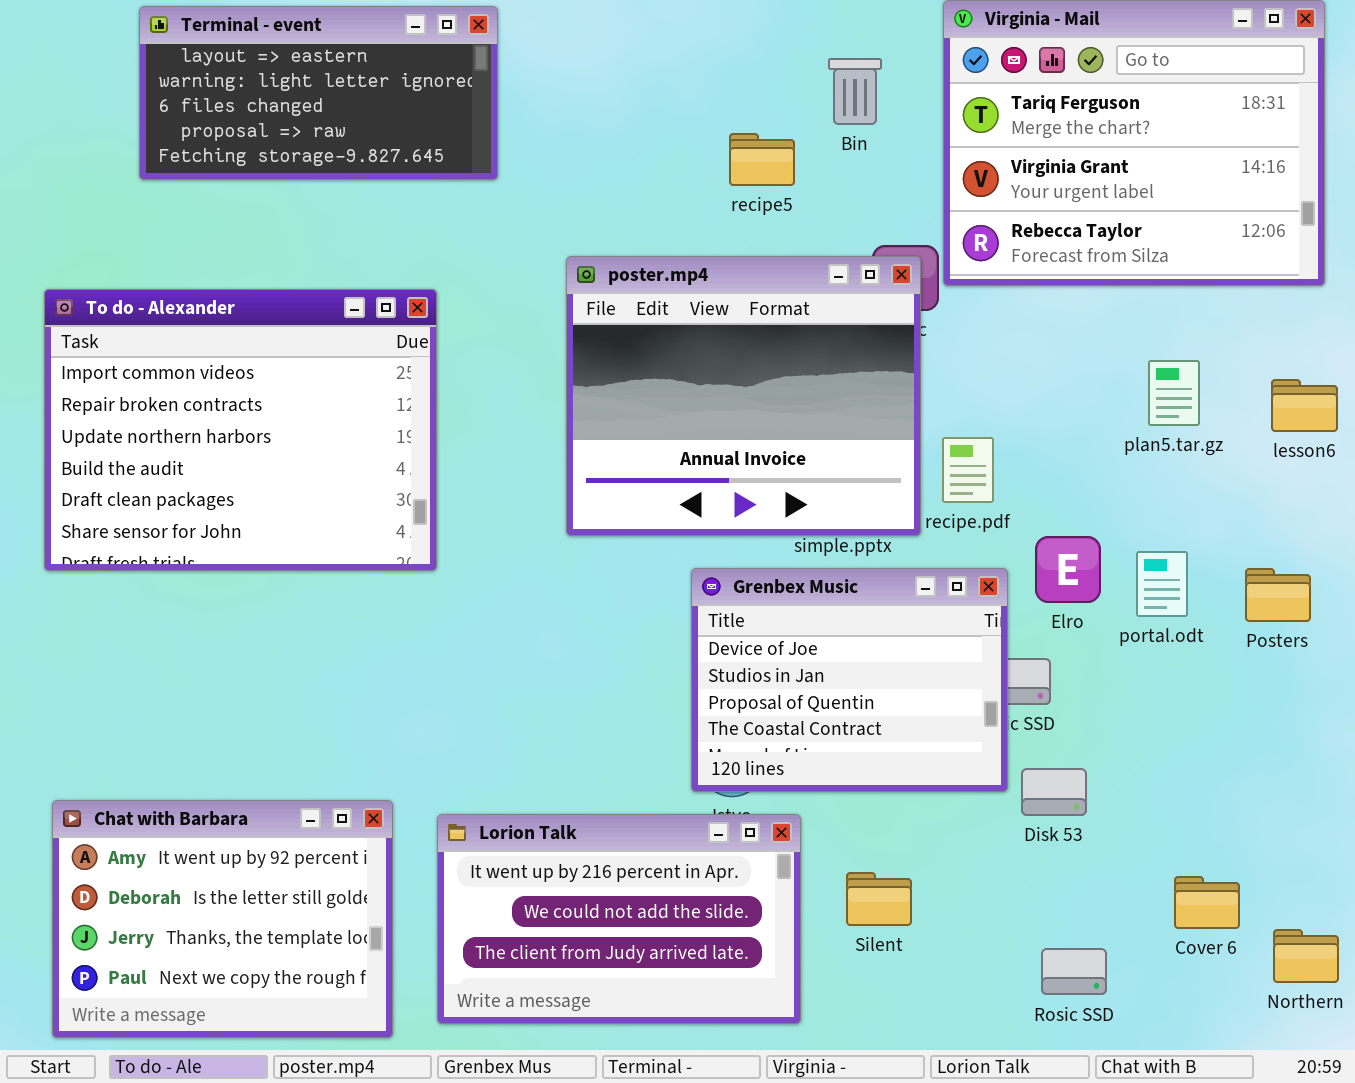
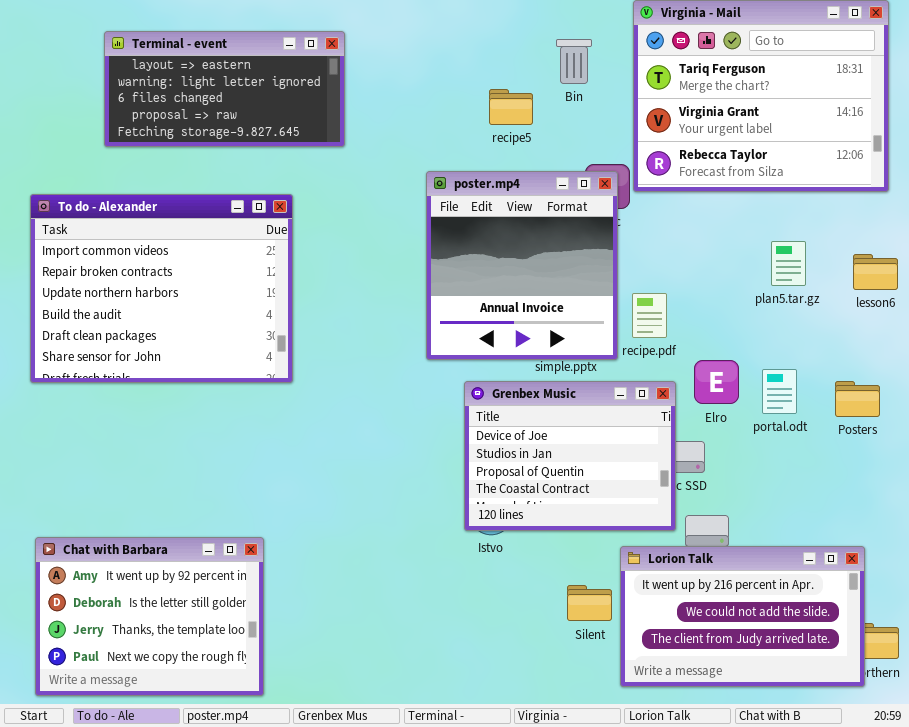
Terminal - event: [139,6,498,180] -> [104,31,345,147], moved
poster.mp4: [566,256,921,536] -> [426,171,618,360], resized
Lorion Talk: [437,814,801,1024] -> [620,546,865,687], moved

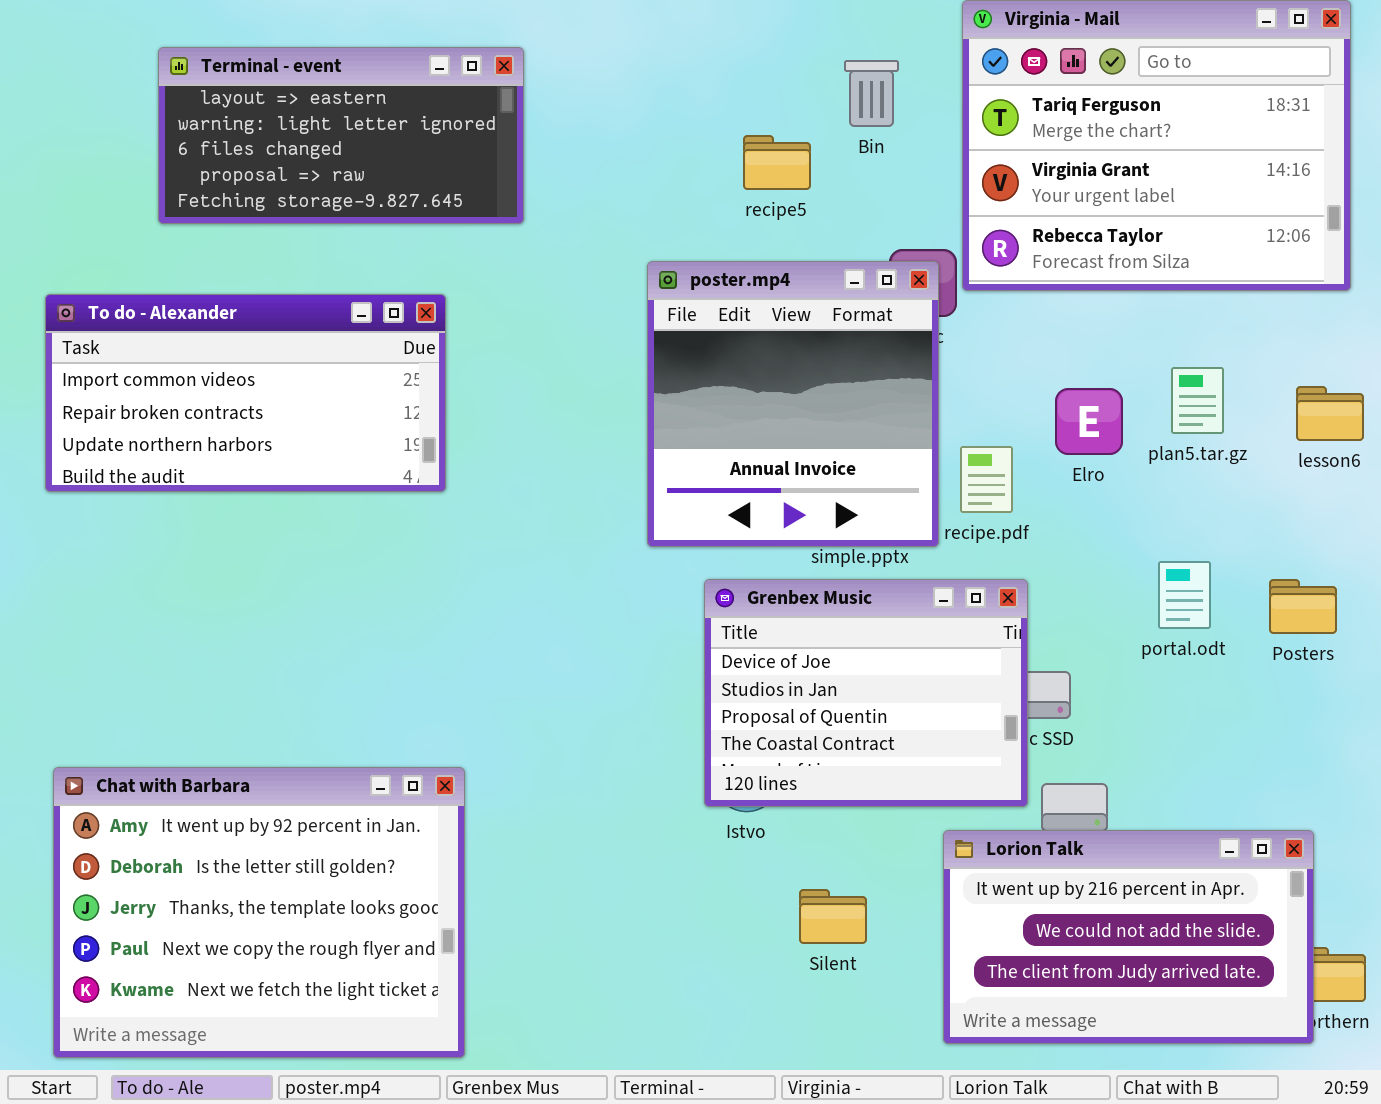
To do - Alexander: [30,194,293,383] -> [45,294,446,492], resized
Elro: [694,360,739,404] -> [1055,388,1123,455], moved
Chat with Barbara: [35,537,264,696] -> [53,767,465,1058], resized
Silent: [567,585,612,621] -> [799,889,867,944], moved

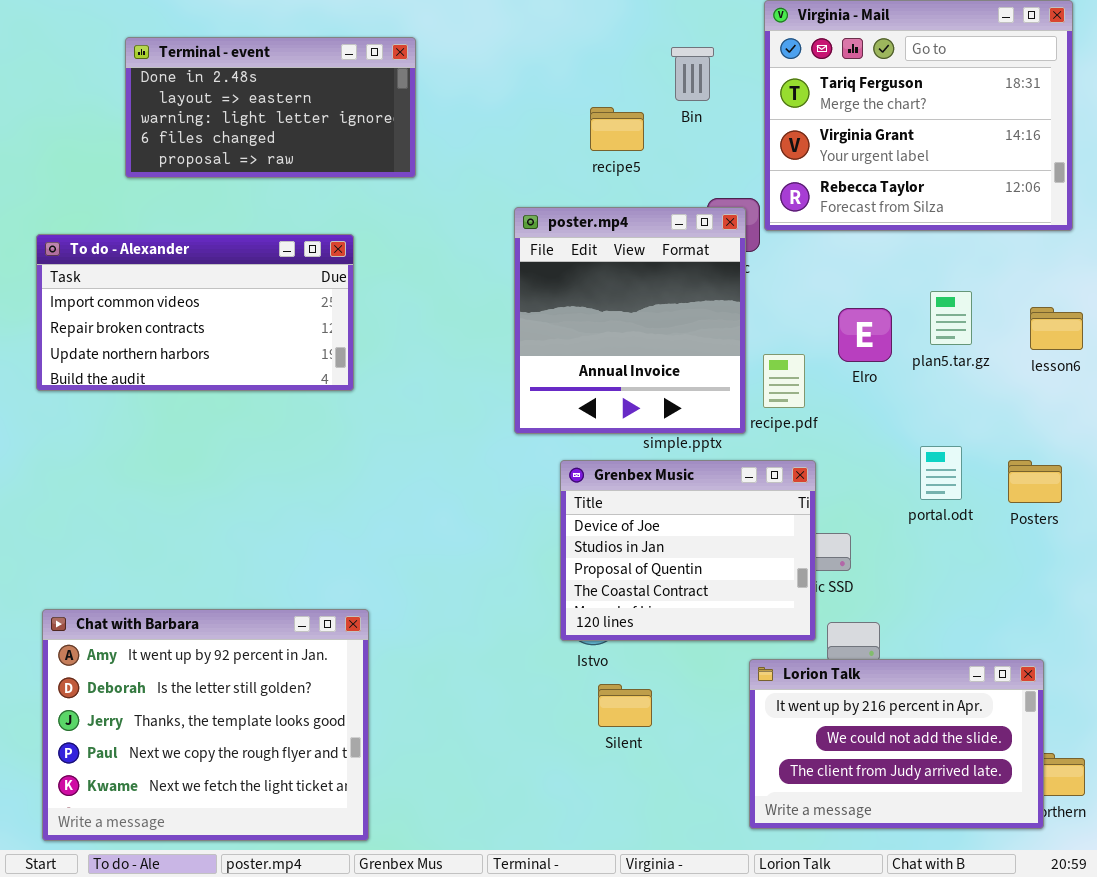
Terminal - event: [158,47,524,224] -> [125,37,416,178], scrolled up 1 row
Silent: [799,889,867,944] -> [598,684,652,727], moved

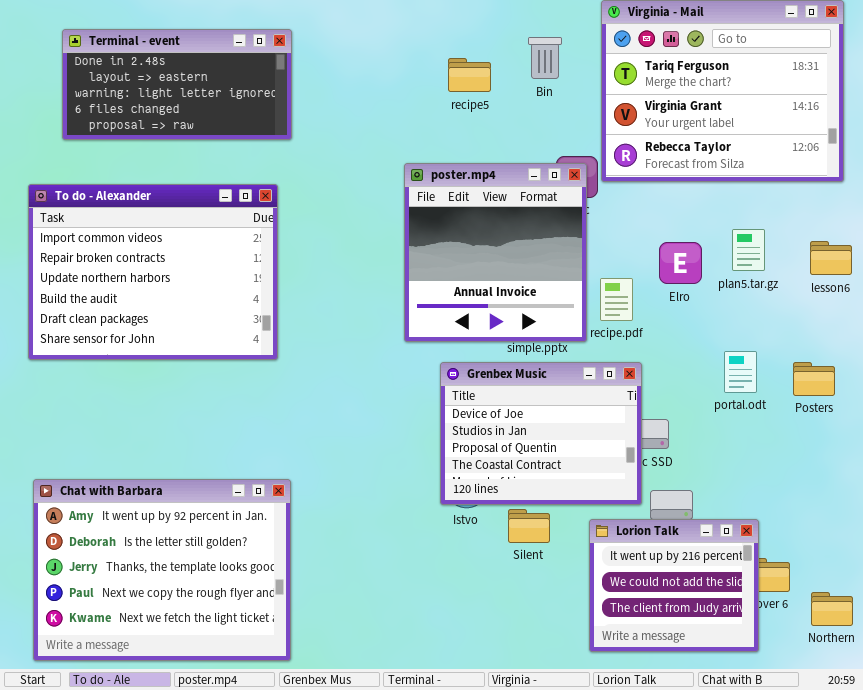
Terminal - event: [125,37,416,178] -> [62,29,292,140], moved
recipe5: [590,107,644,151] -> [448,58,491,92], moved
To do - Alexander: [36,234,354,391] -> [28,184,278,360], resized
Lorion Talk: [749,659,1044,829] -> [589,519,759,652], resized
Silent: [598,684,652,727] -> [508,509,550,543], moved

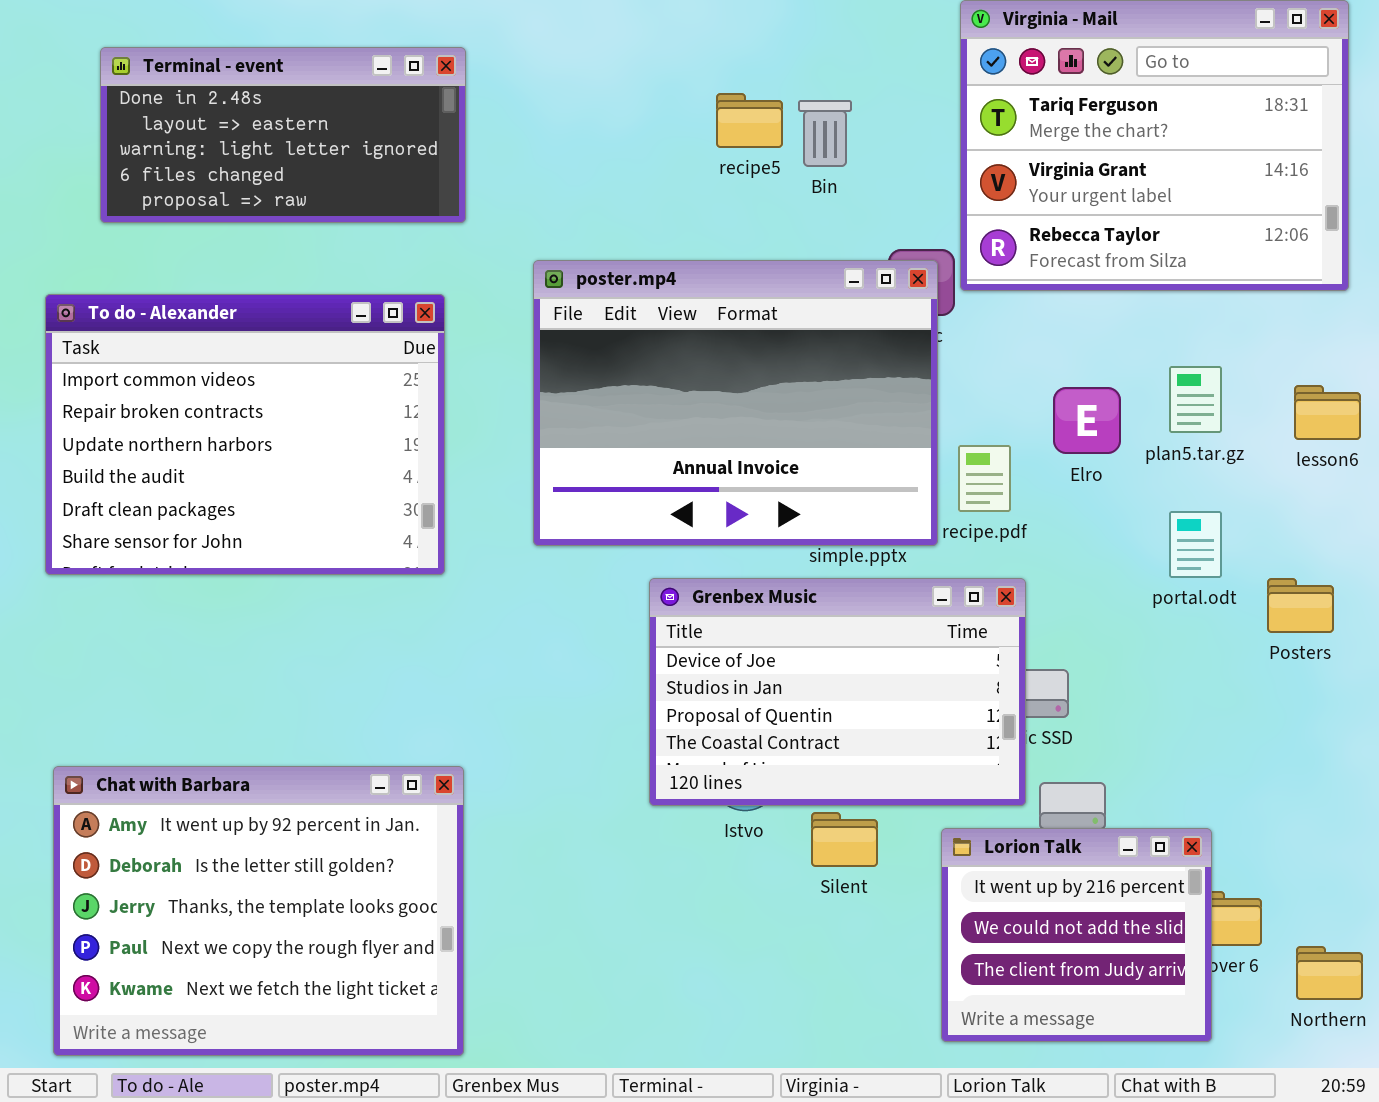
Bin: [528,37,562,79] -> [798,100,852,167], moved
poster.mp4: [404,163,587,342] -> [533,260,938,546], resized
portal.odt: [724,351,757,393] -> [1169,511,1222,578], moved
Grenbex Music: [440,362,642,505] -> [649,578,1026,806], resized

